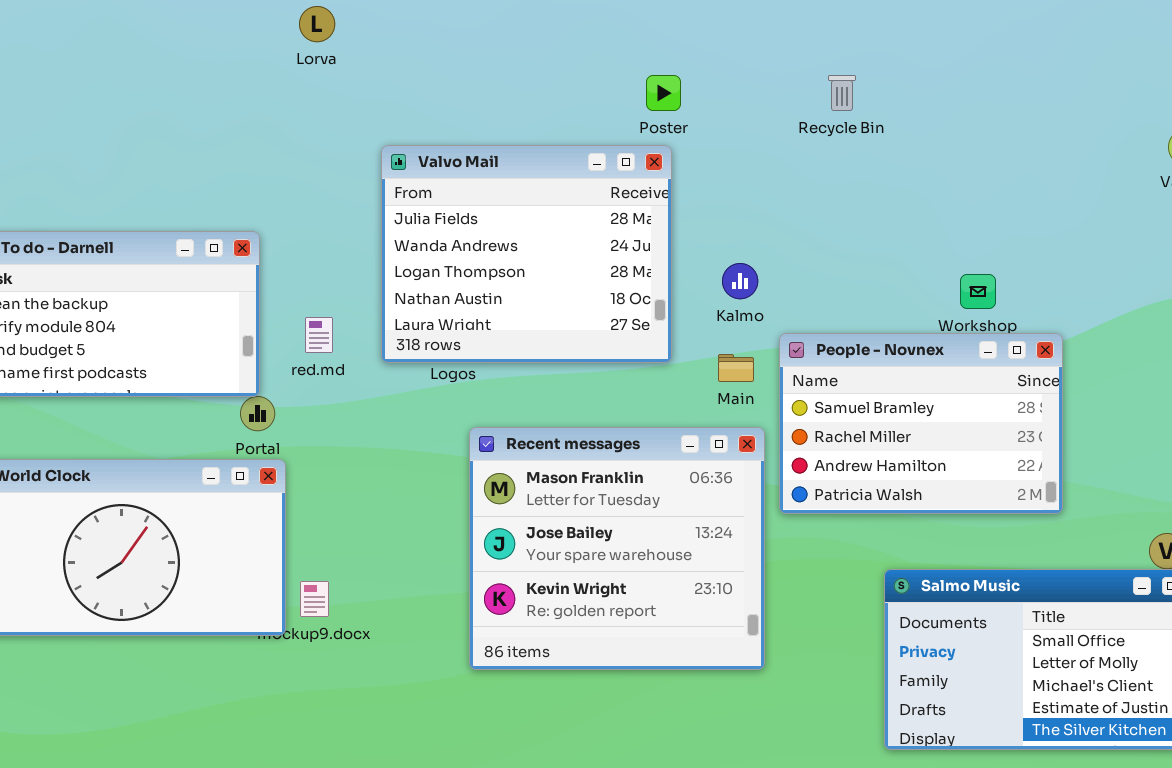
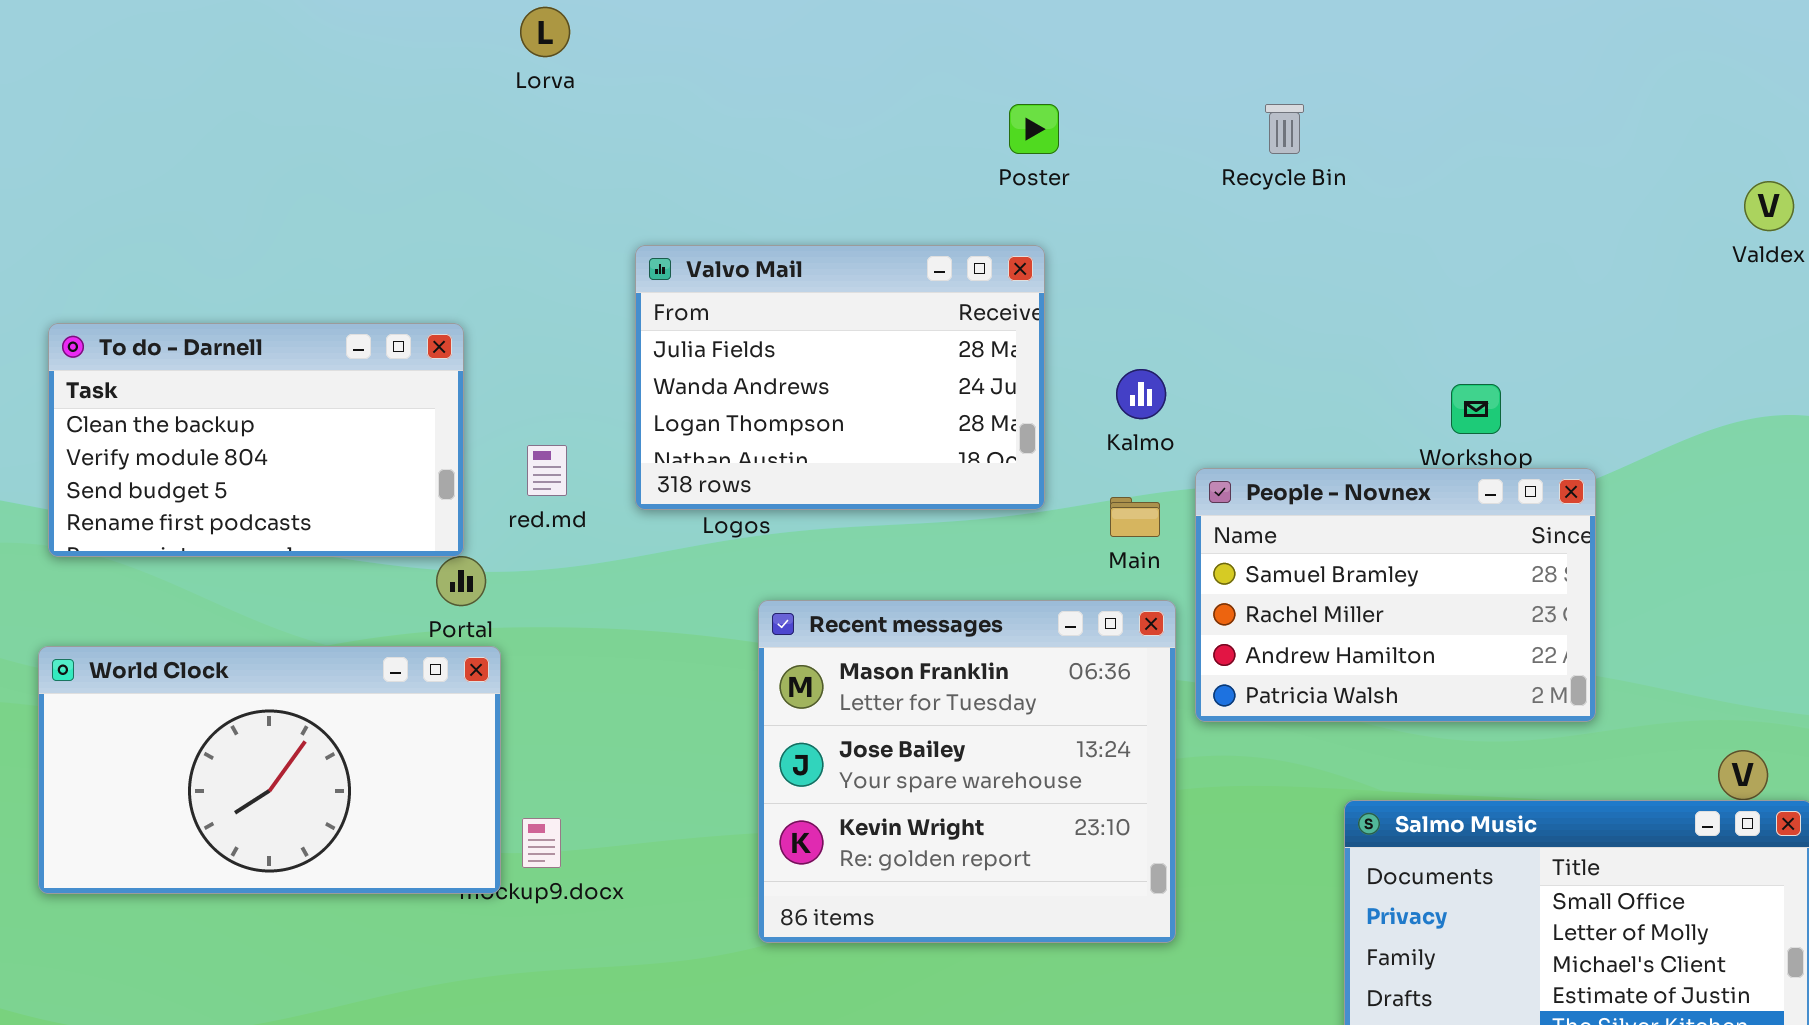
Valvo Mail: [381,145,672,363] -> [635,245,1045,510], resized

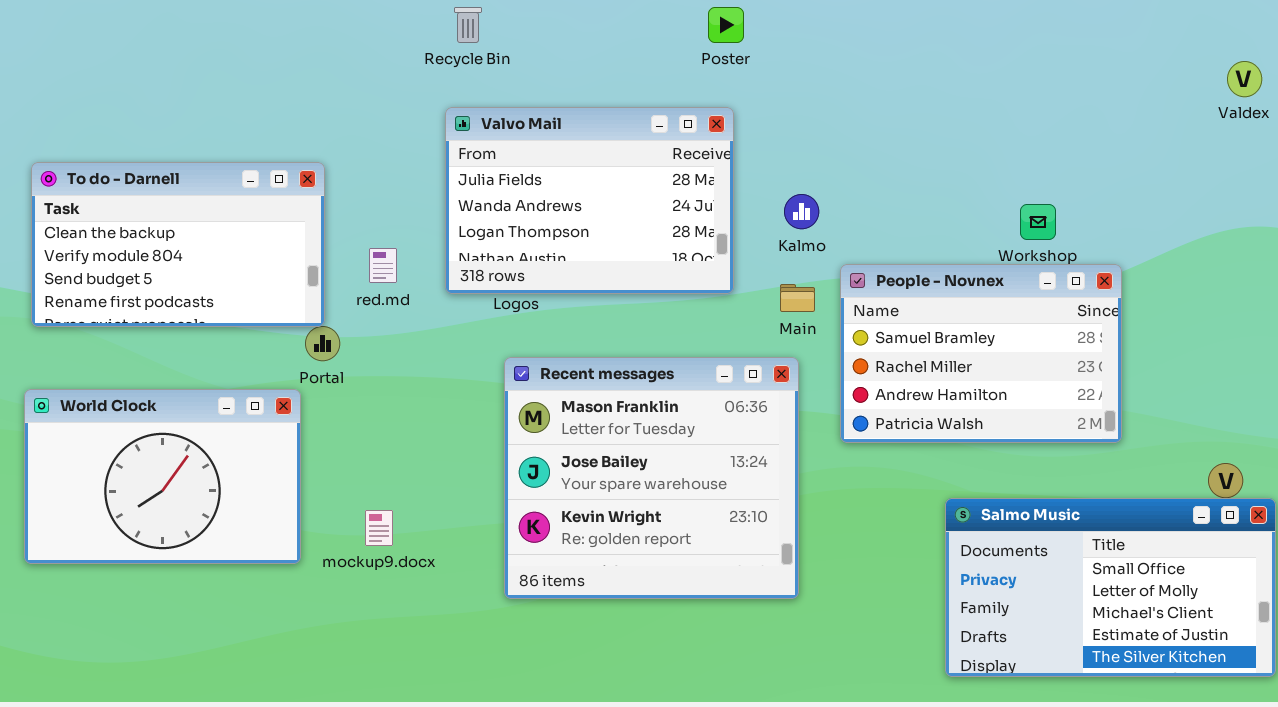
Recycle Bin: [1265,104,1304,154] -> [454,7,482,43], moved
Recent messages: [758,600,1176,943] -> [504,357,799,599], moved
World Clock: [38,646,501,894] -> [24,389,301,564], resized

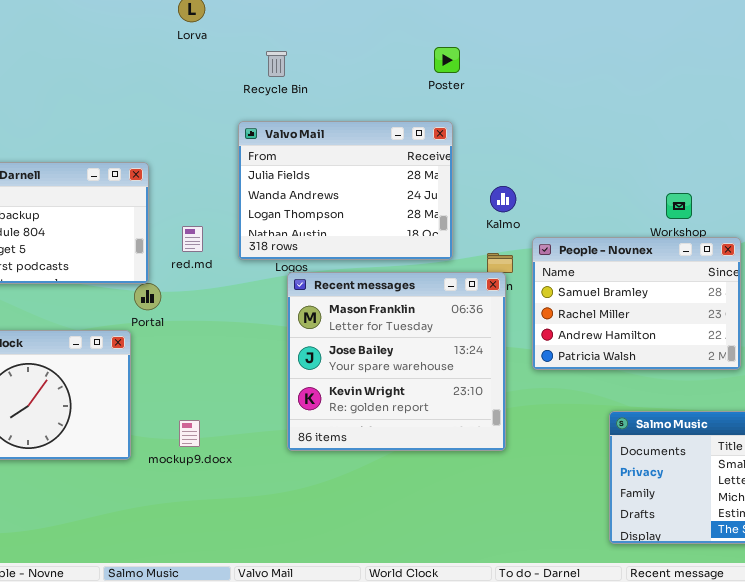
Recycle Bin: [454,7,482,43] -> [266,51,287,77], moved
Recent messages: [504,357,799,599] -> [287,272,506,451], moved

